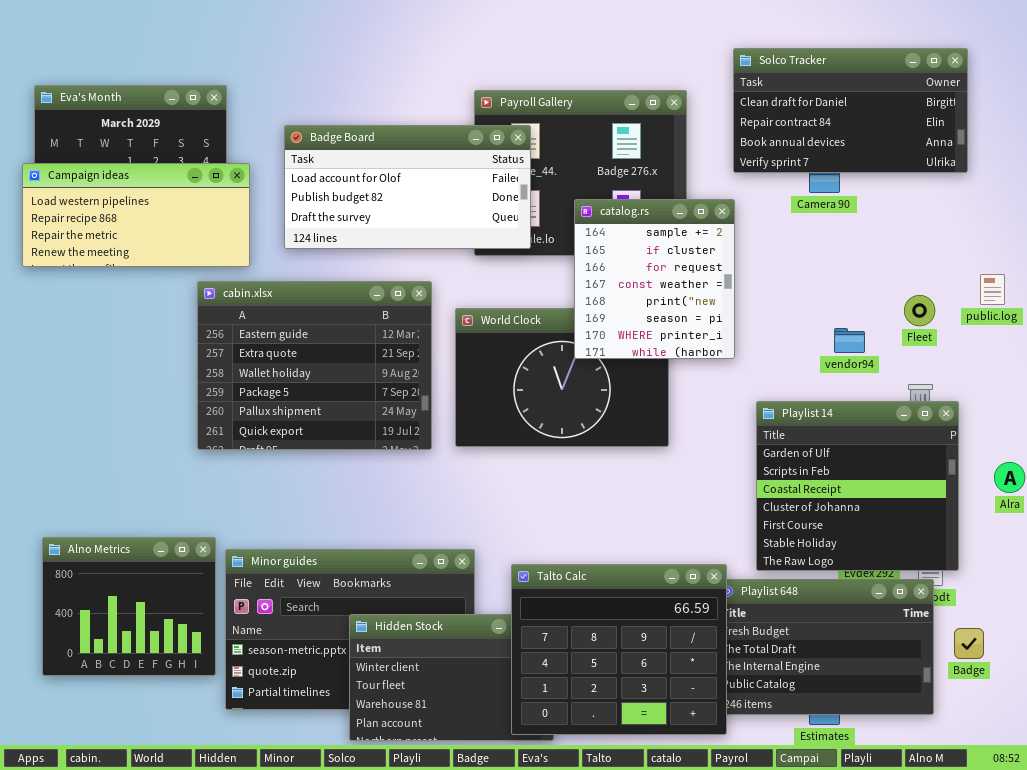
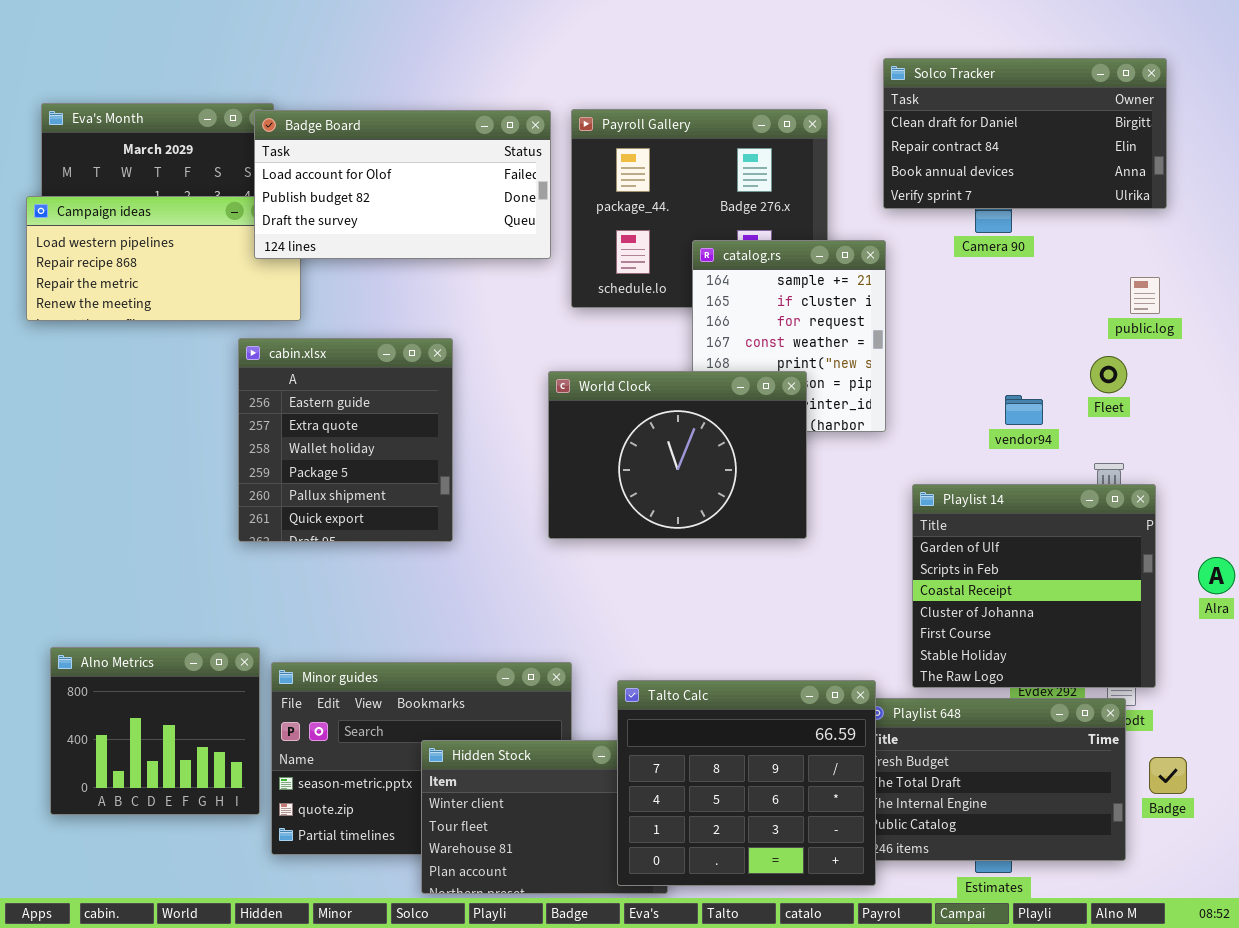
Badge Board: [284,125,531,249] -> [254,110,551,259], moved
public.log: [980,274,1005,305] -> [1130,277,1160,314], moved
cabin.xlsx: [197,281,432,450] -> [238,338,453,542], resized
World Clock: [455,308,669,447] -> [548,371,807,539], raised

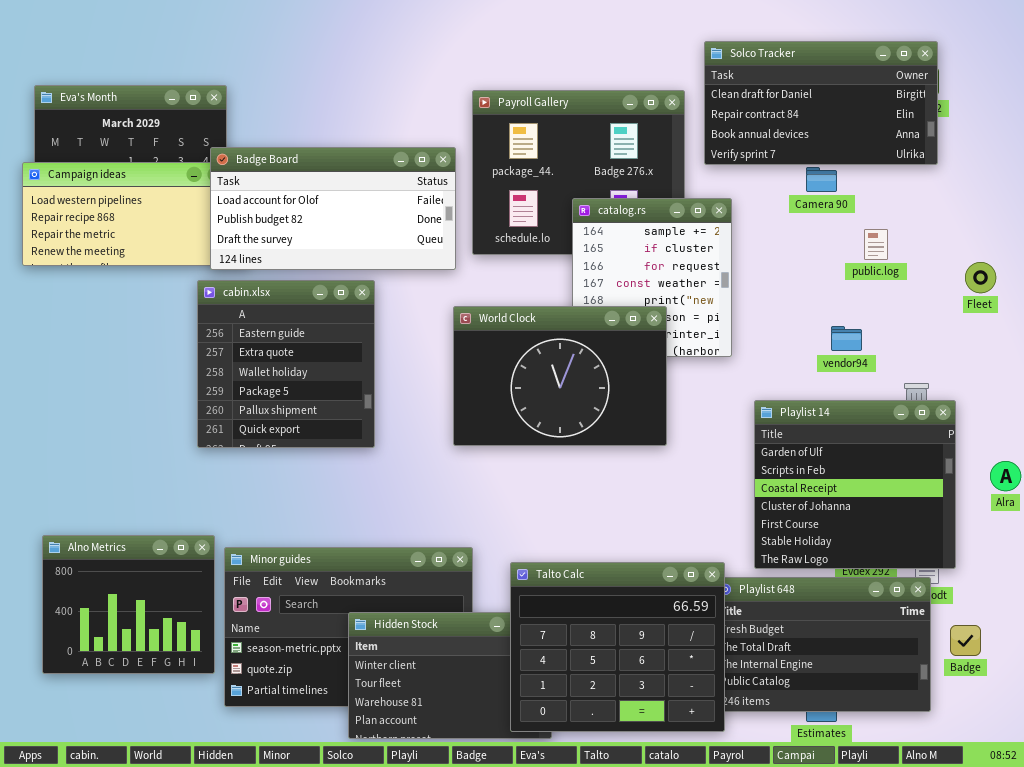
Solco Tracker: [883,58,1167,209] -> [704,41,938,165], moved
Badge Board: [254,110,551,259] -> [210,147,456,270], moved
public.log: [1130,277,1160,314] -> [864,229,888,260], moved
Fleet: [1090,356,1127,393] -> [965,262,996,293], moved

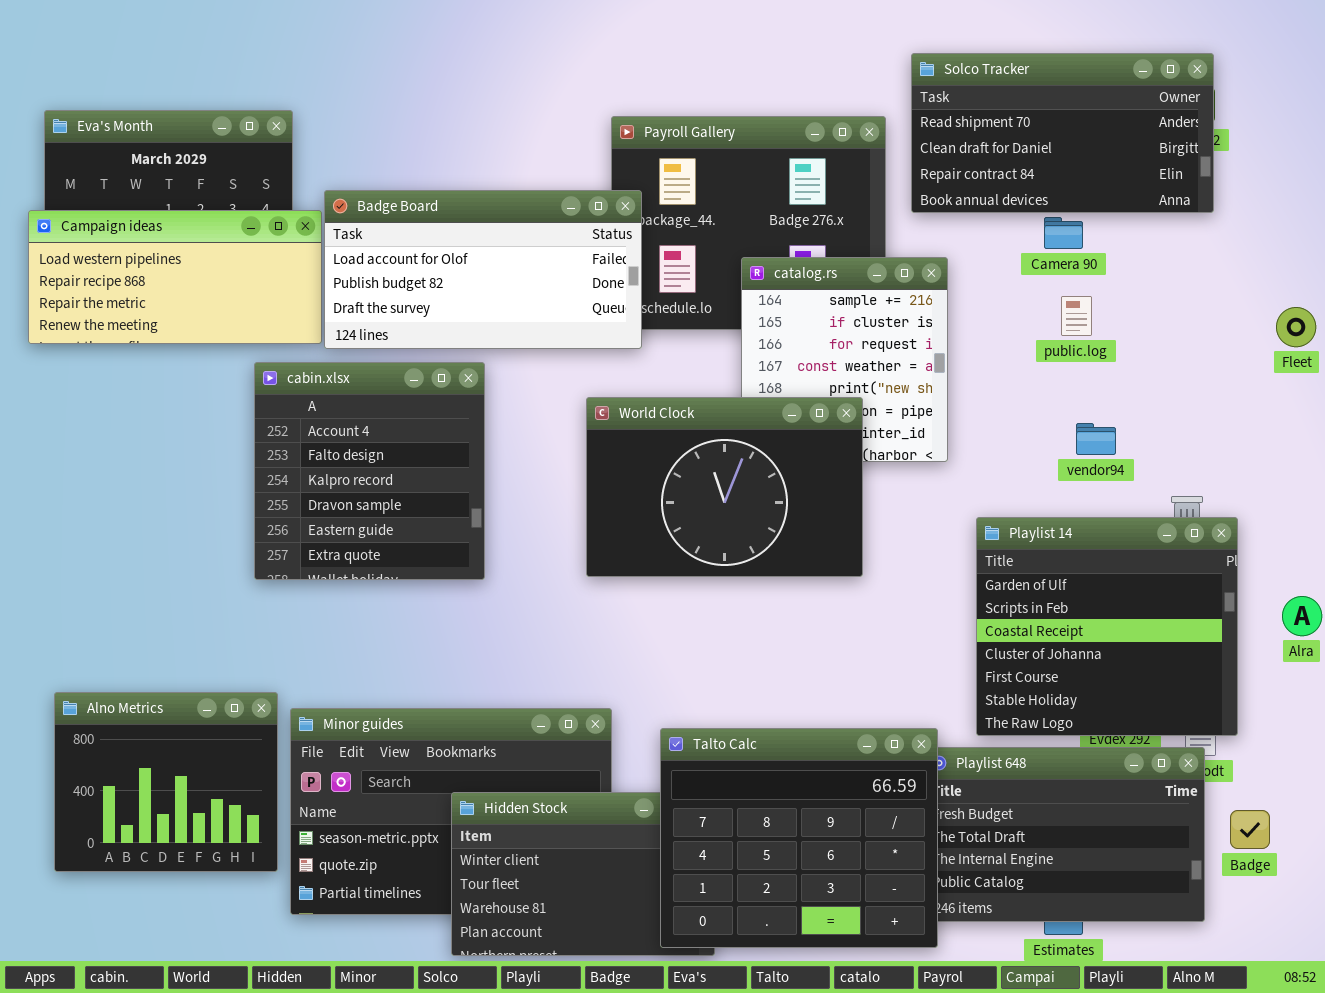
Solco Tracker: [704,41,938,165] -> [911,53,1214,213], scrolled up 1 row
Badge Board: [210,147,456,270] -> [324,190,642,349], moved
public.log: [864,229,888,260] -> [1061,296,1092,336], moved
Fleet: [965,262,996,293] -> [1276,307,1316,347], moved
cabin.xlsx: [197,280,375,448] -> [254,362,485,580], scrolled up 4 rows

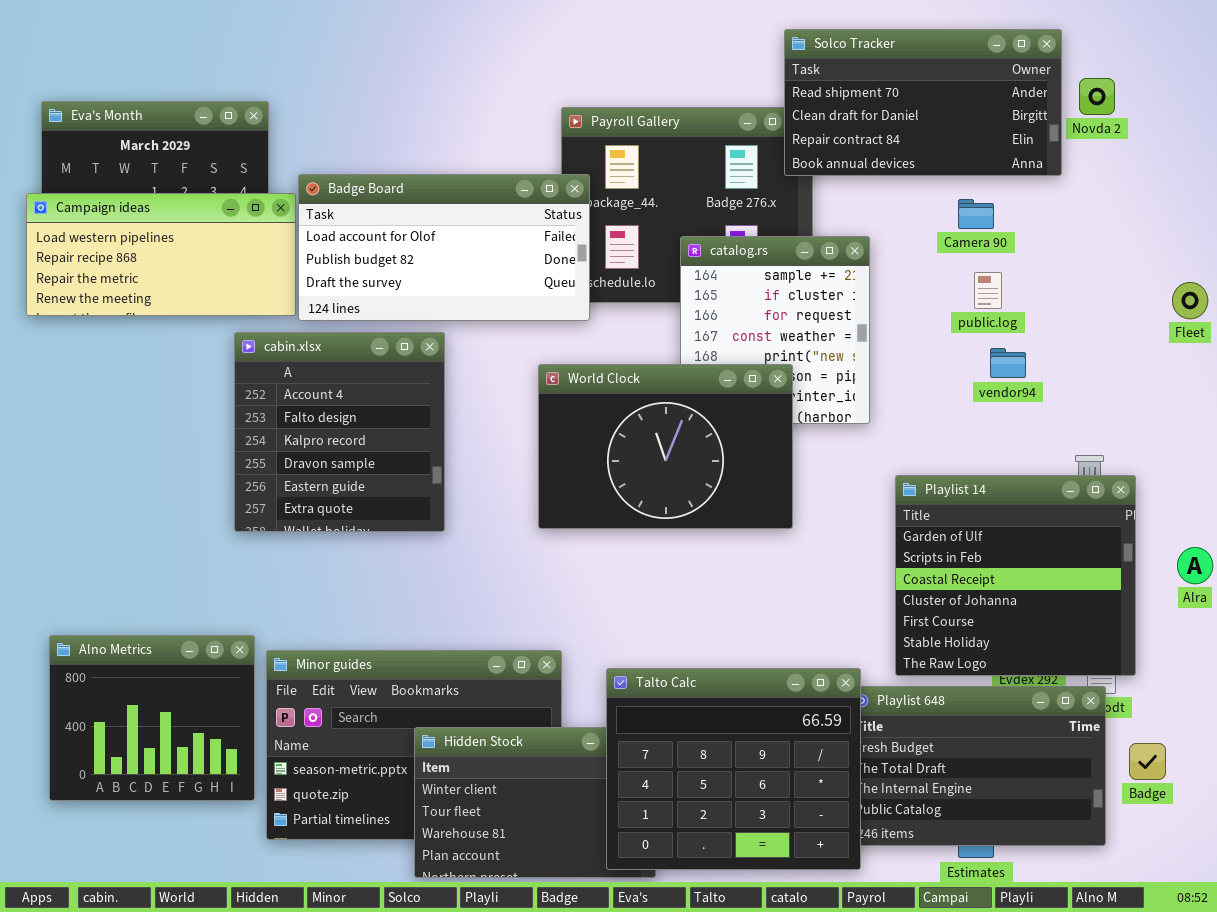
Solco Tracker: [911,53,1214,213] -> [784,29,1062,176], moved
vendor94: [1076,423,1116,455] -> [990,348,1026,378], moved

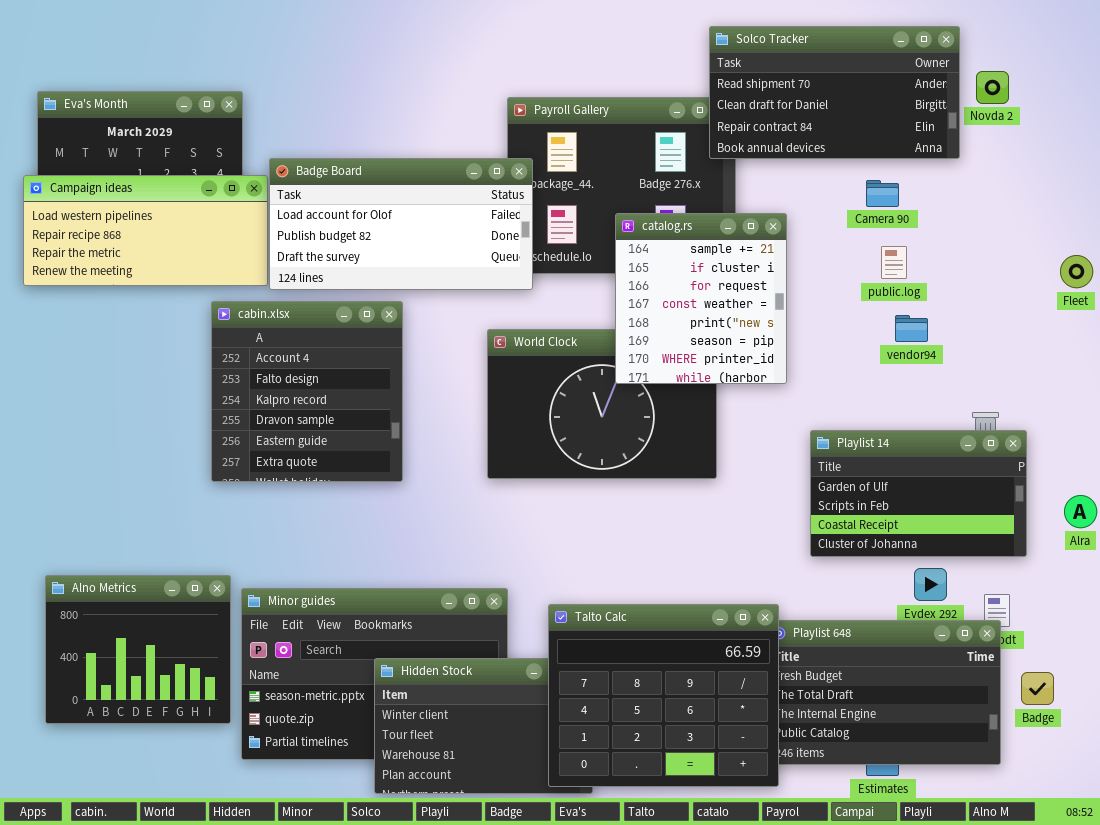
catalog.rs: [680,236,870,424] -> [615,213,787,384], raised
Playlist 14: [895,475,1136,676] -> [810,430,1027,557], resized

